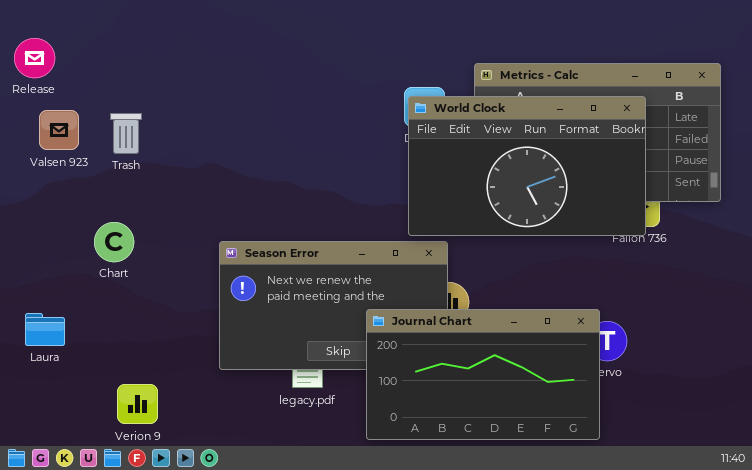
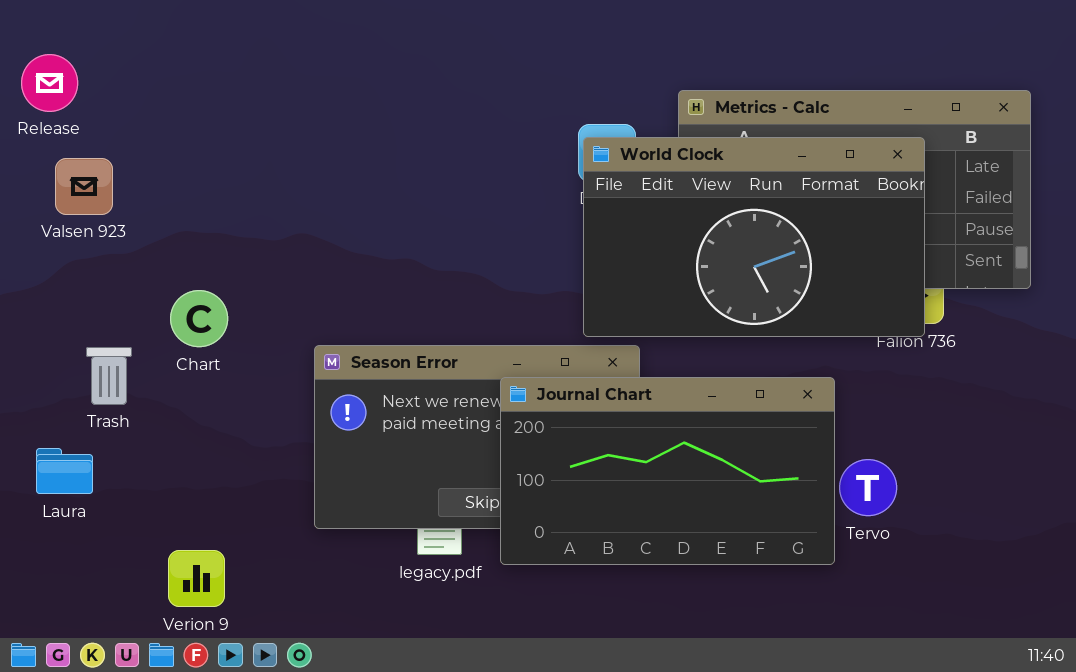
Trash: [110,113,142,154] -> [86,347,132,405], moved
Chart: [94,222,134,262] -> [170,290,228,347], moved
Journal Chart: [366,309,600,440] -> [500,377,835,565], moved

